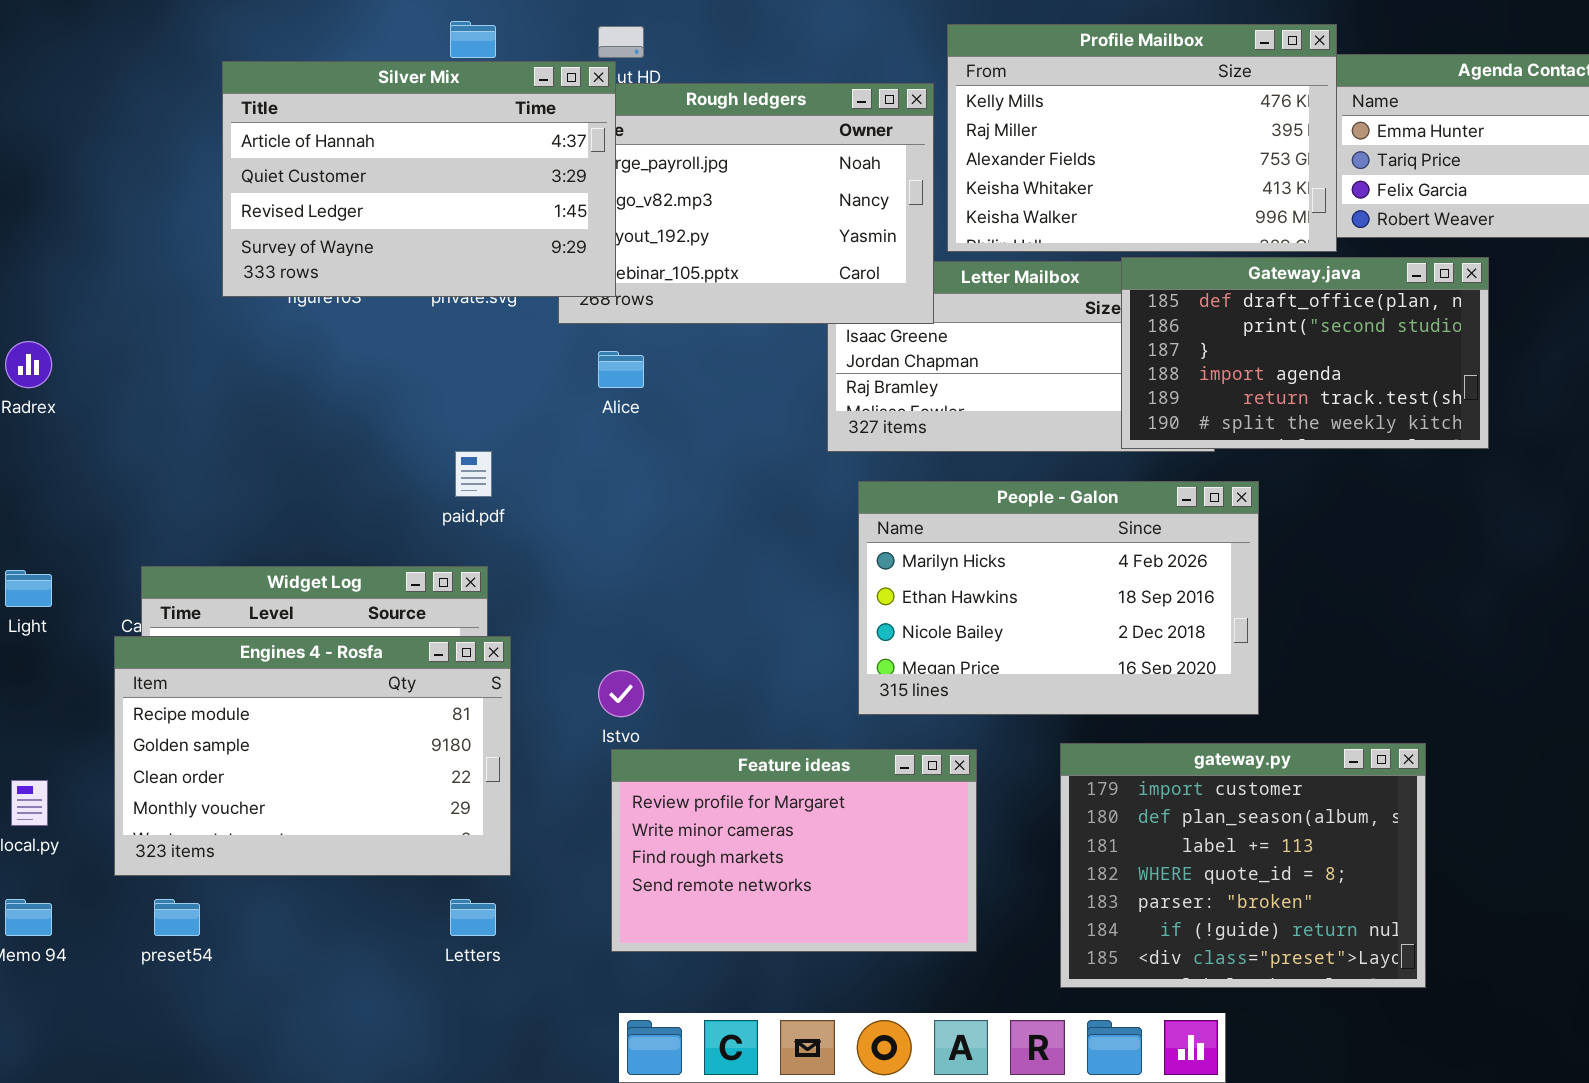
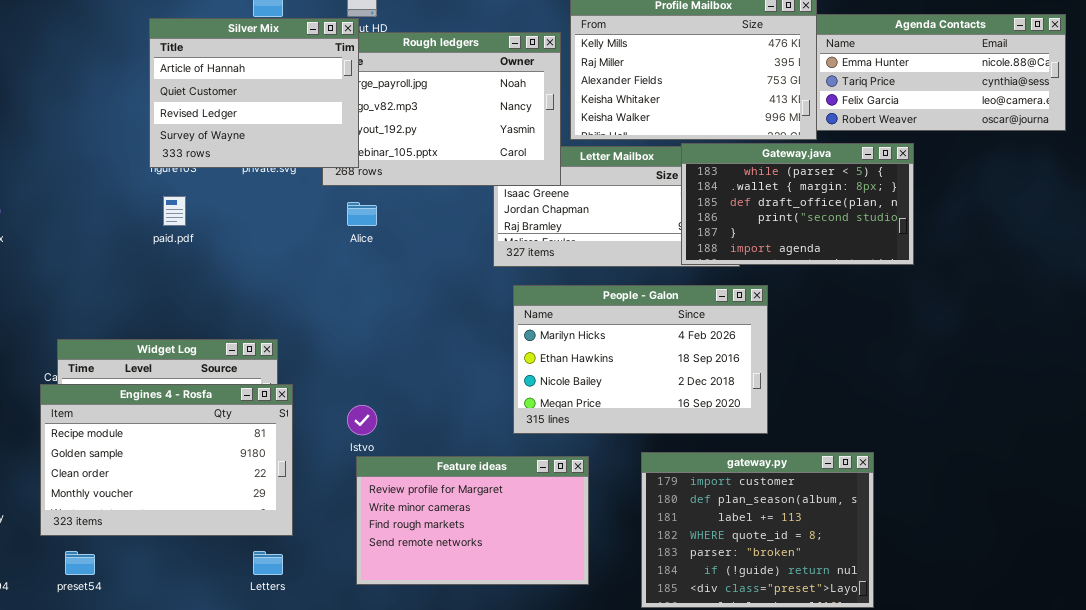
Silver Mix: [222,61,616,297] -> [149,18,359,168], resized
Gateway.java: [1121,257,1489,449] -> [681,143,914,265], scrolled up 2 rows
paid.pdf: [455,451,492,497] -> [163,196,186,226], moved

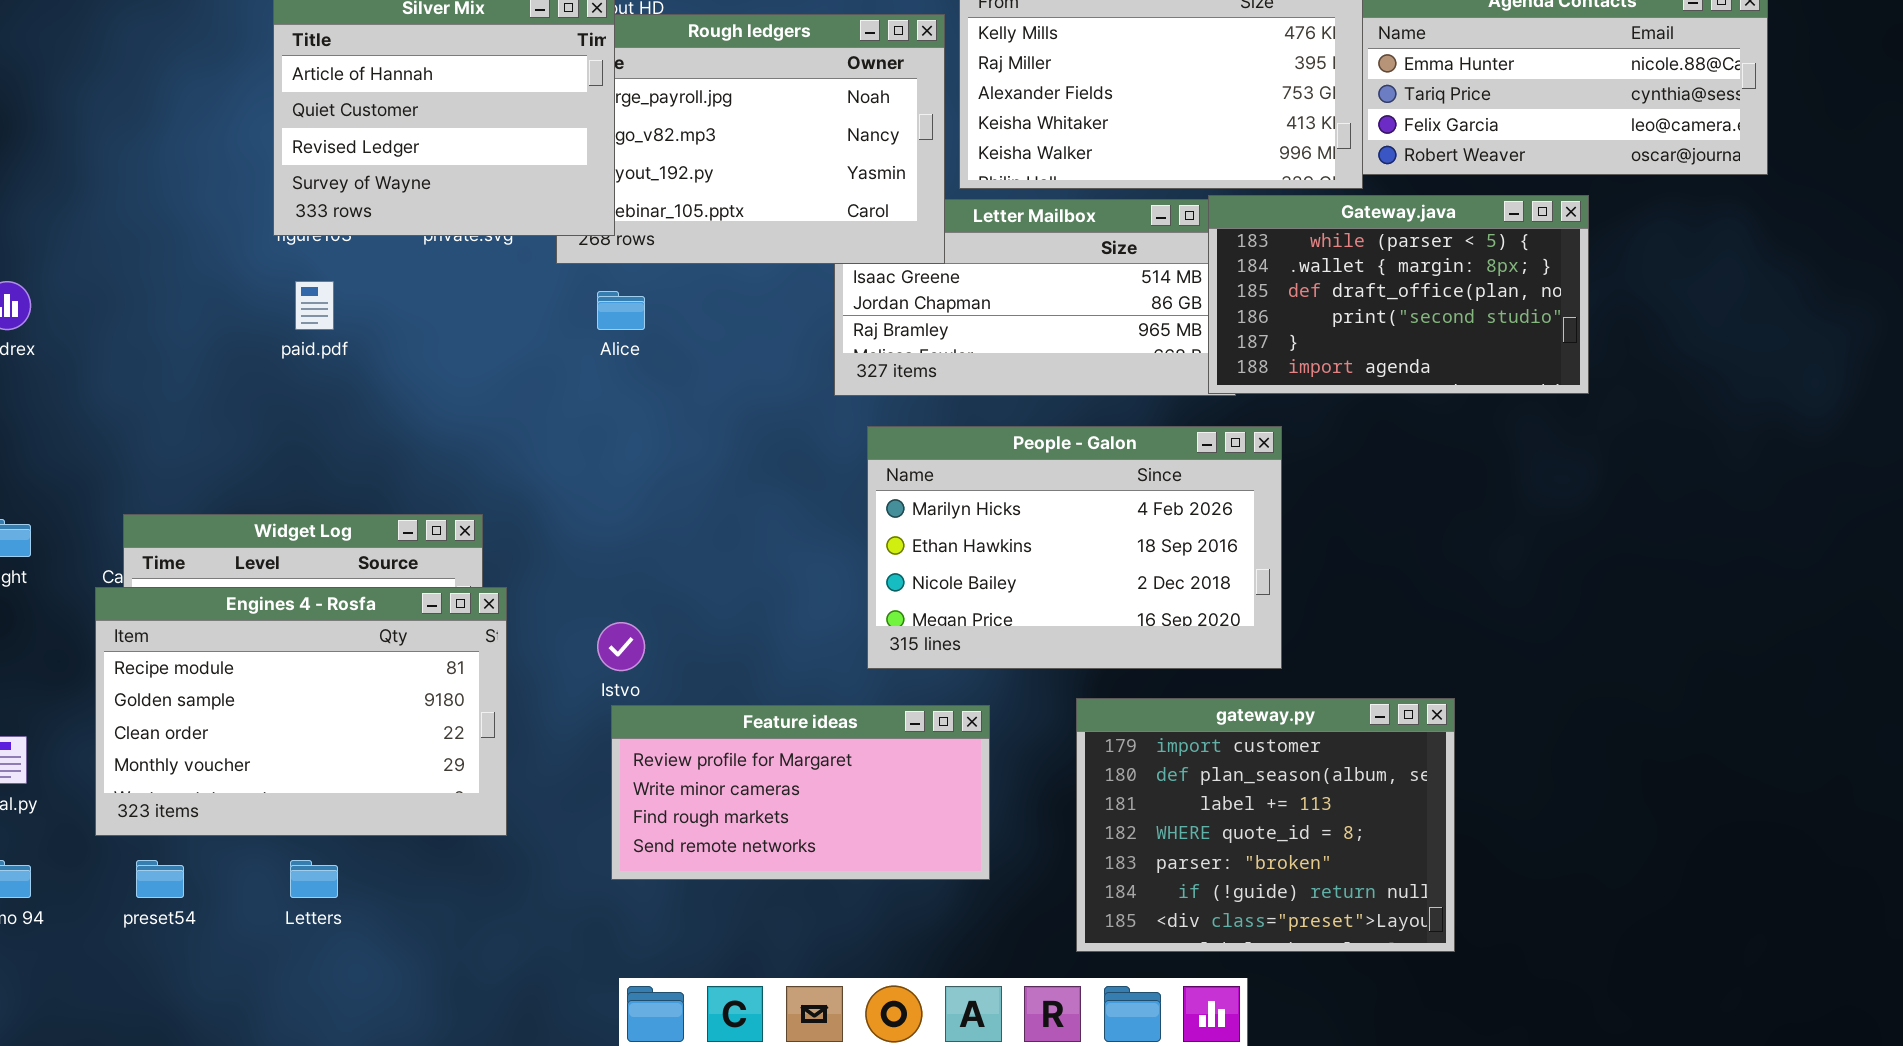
Gateway.java: [681,143,914,265] -> [1208,195,1589,394], moved
Feature ideas: [356,456,589,585] -> [611,705,990,880], resized
Letters: [253,551,283,575] -> [290,860,338,898], moved

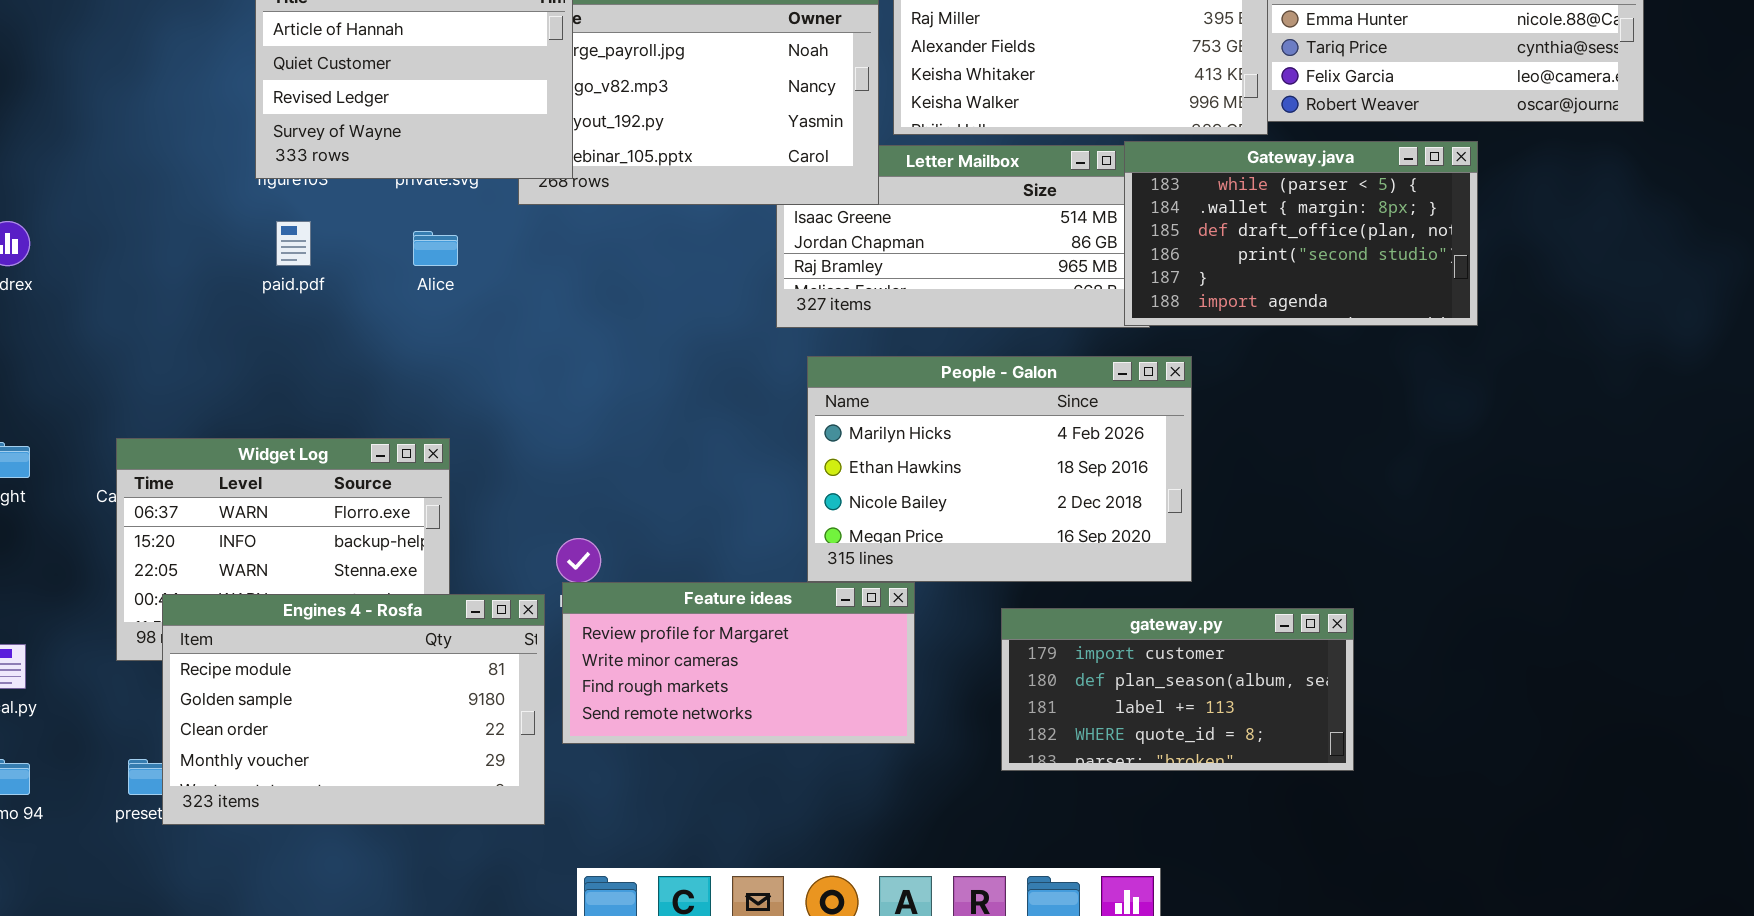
Alice: [597,291,645,330] -> [413,231,458,266], moved
Engines 4 - Rosfa: [95,587,507,836] -> [162,594,545,825], moved
gateway.py: [1076,698,1455,952] -> [1001,608,1354,771], resized
Feature ideas: [611,705,990,880] -> [562,582,915,744], moved

